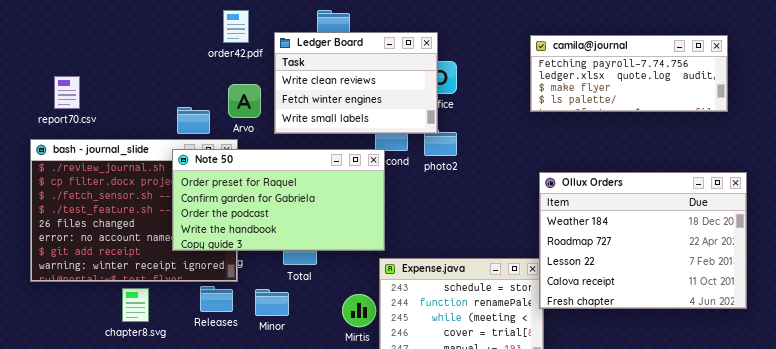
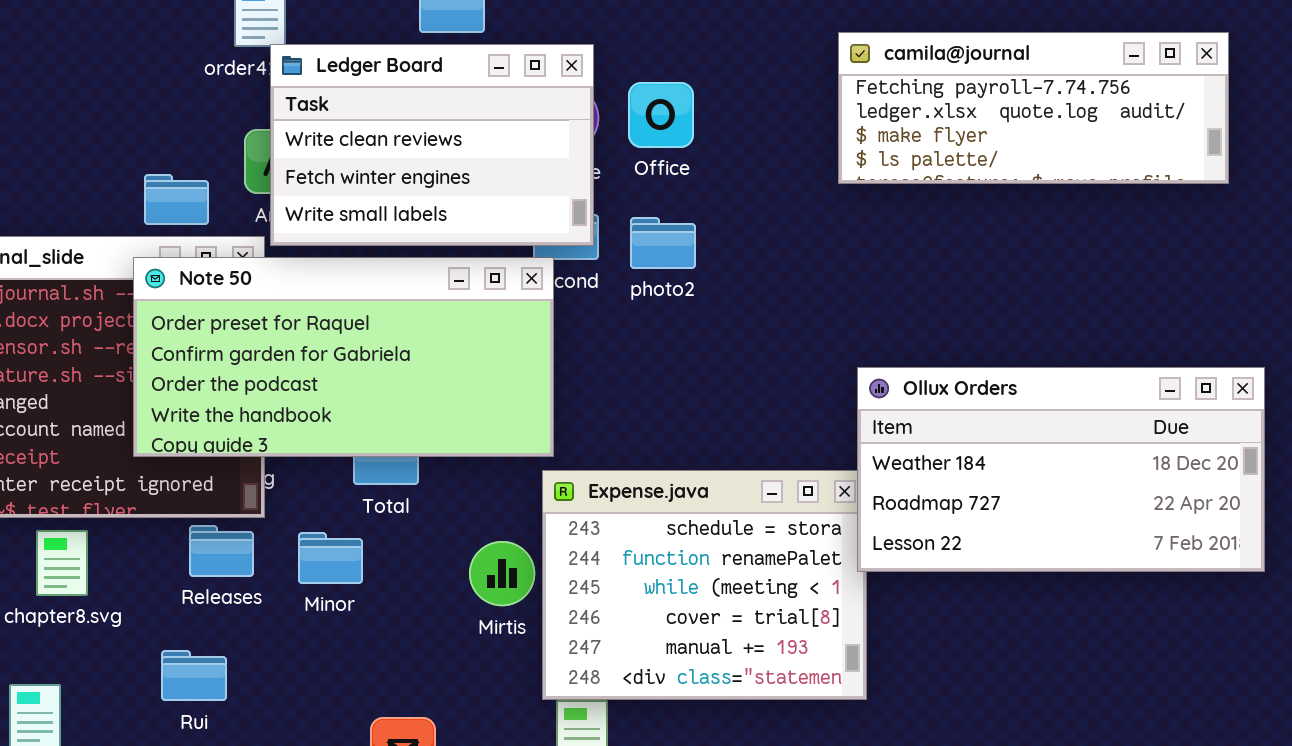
Ledger Board: [274,32,438,134] -> [270,44,594,246], moved
Ollux Orders: [539,172,747,309] -> [857,367,1265,572], resized

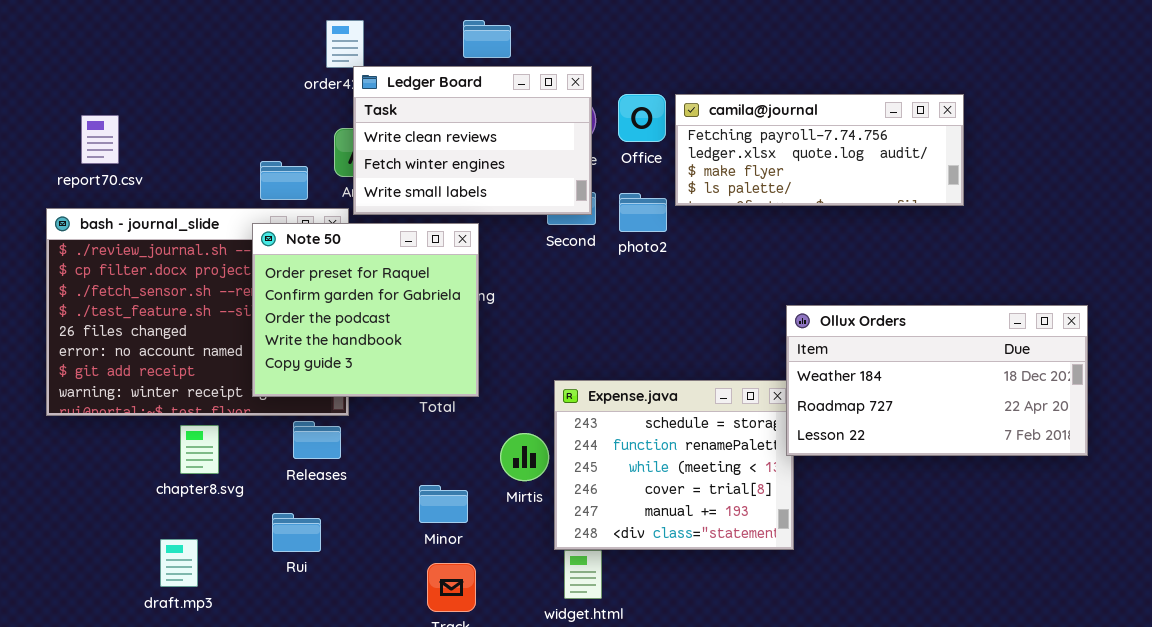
camila@journal: [838,32,1229,184] -> [675,94,964,206], moved
Note 50: [133,257,554,457] -> [252,223,479,397], resized
Minor: [298,532,363,584] -> [419,485,468,523], moved

